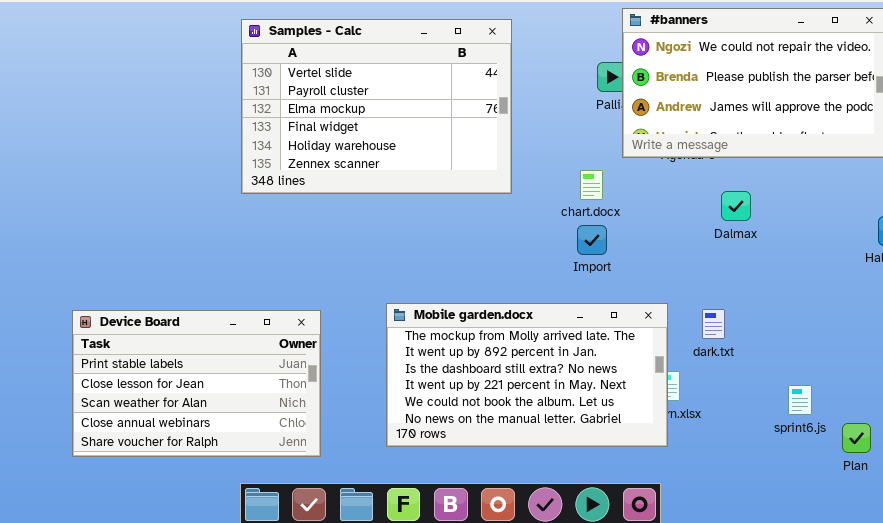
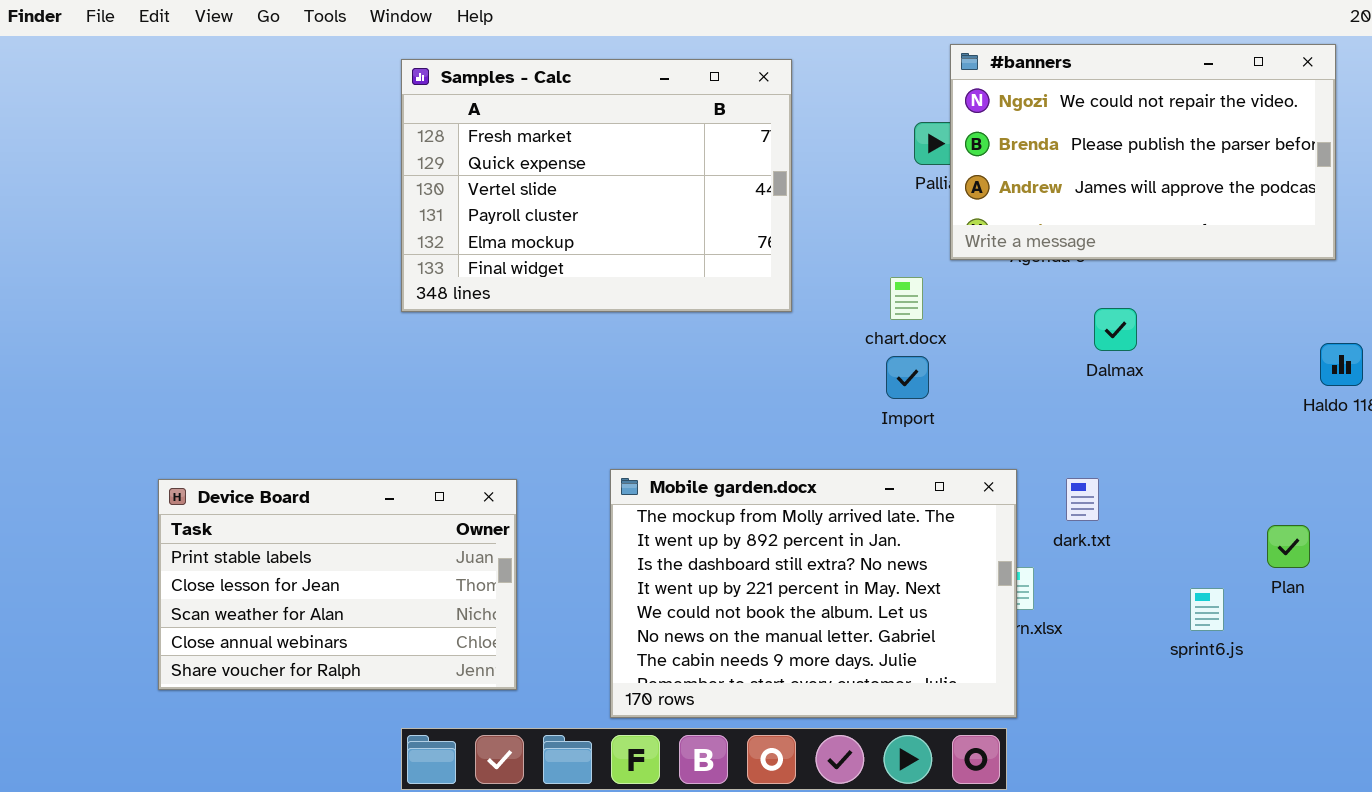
Samples - Calc: [241,19,512,194] -> [401,59,792,312], scrolled up 2 rows
Mobile garden.docx: [386,303,668,447] -> [610,469,1017,718], resized
Plan: [842,423,871,453] -> [1267,525,1310,568], moved

